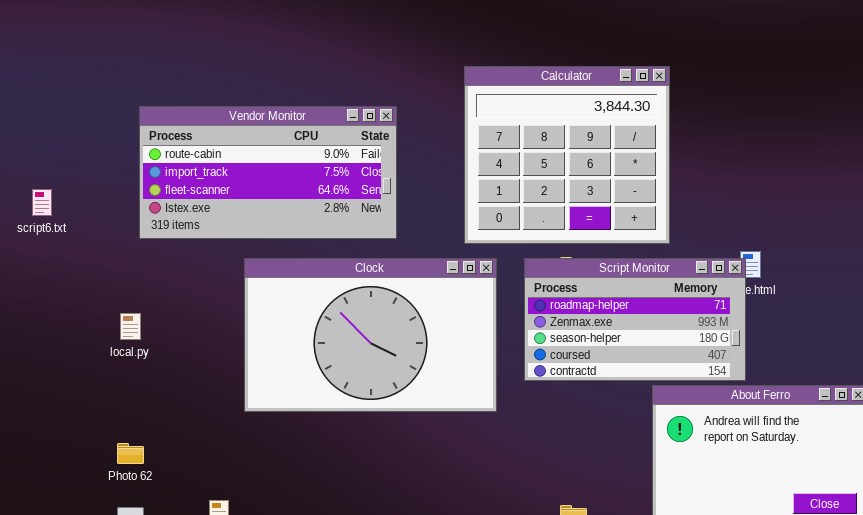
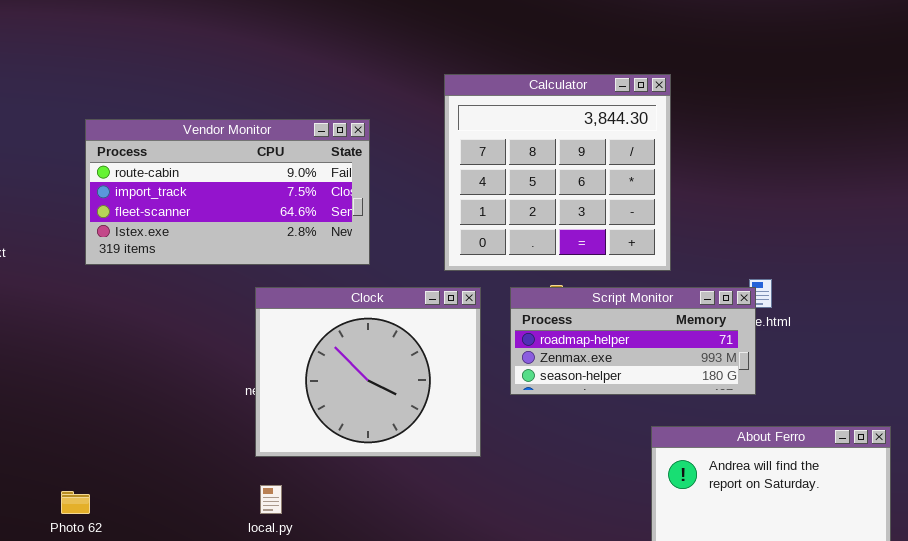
Clock: [244,258,497,412] -> [255,287,481,457], resized
Script Monitor: [524,258,746,381] -> [510,287,756,395], resized
local.py: [120,313,141,340] -> [260,485,282,514], moved

